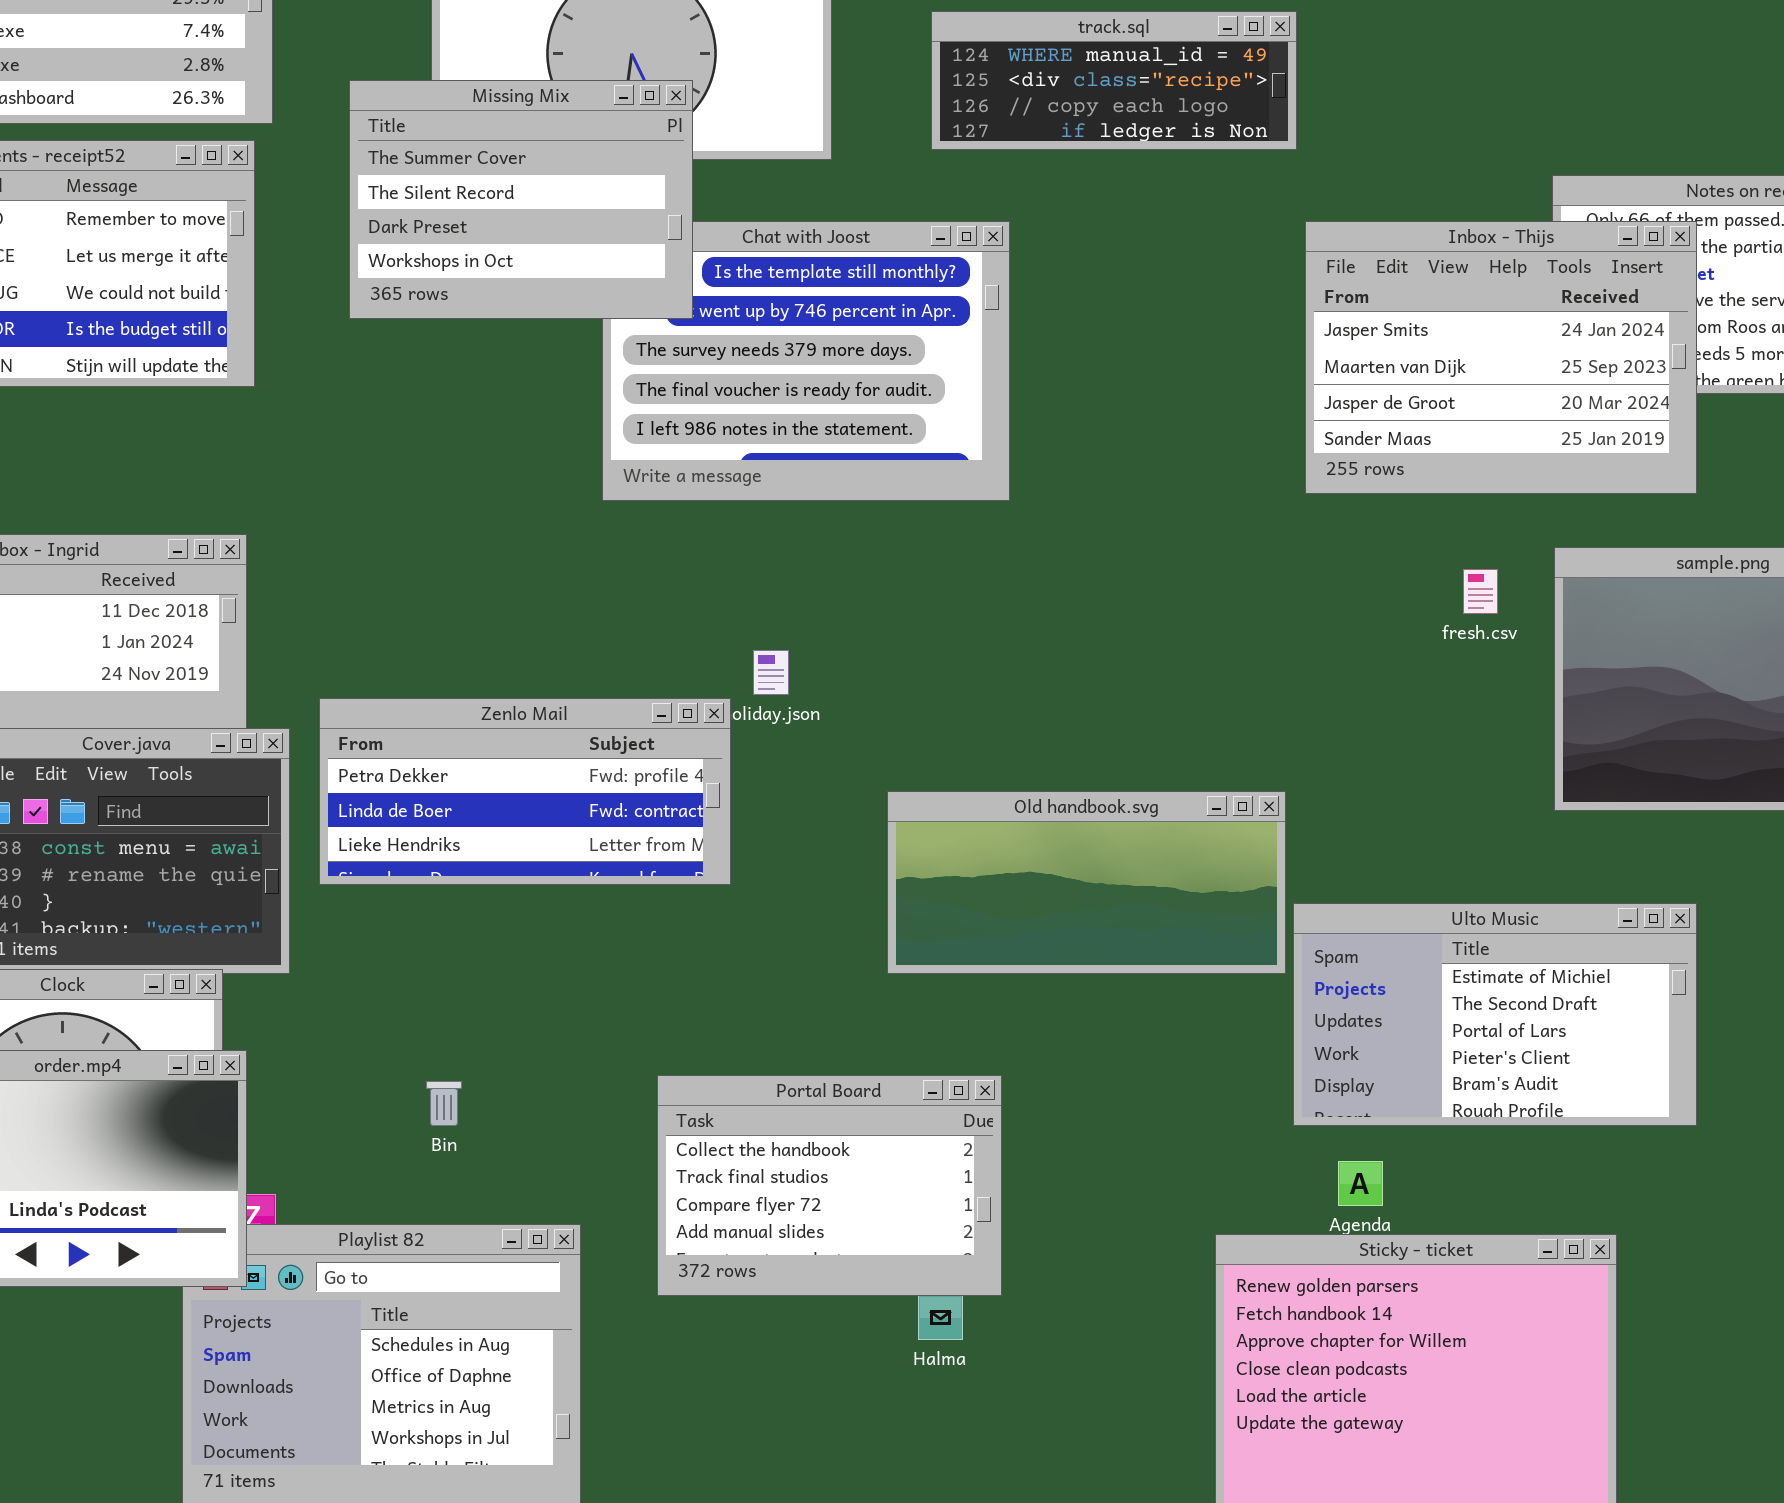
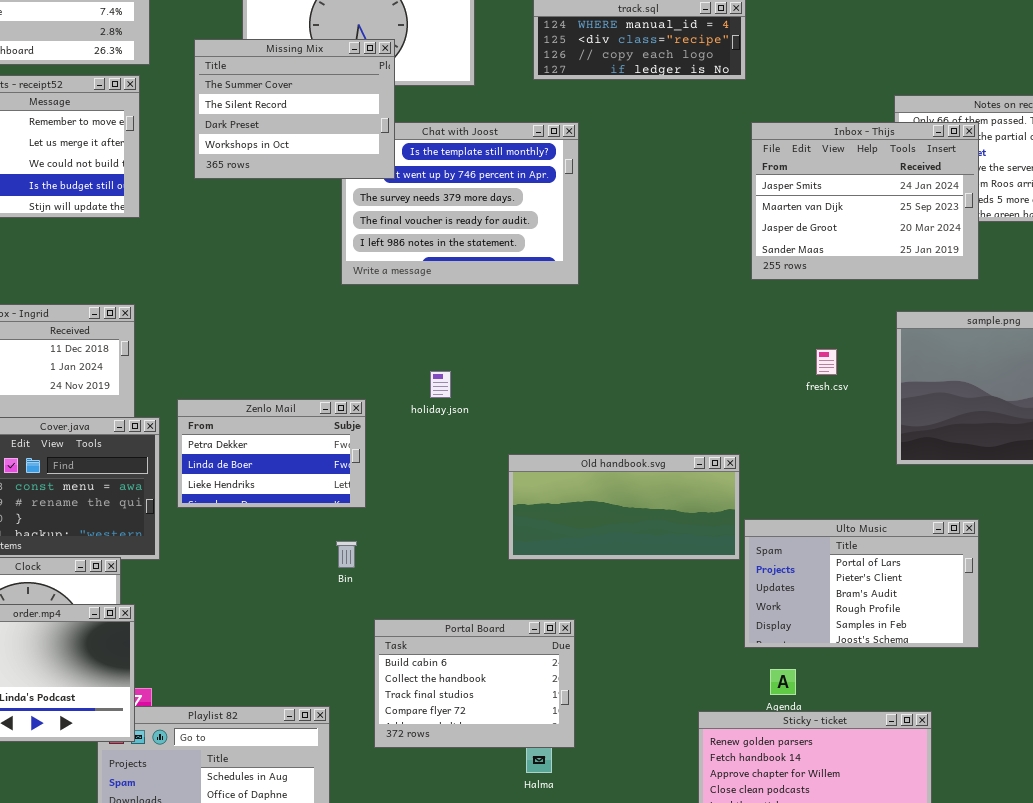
fresh.csv: [1463,569,1498,614] -> [816,349,837,375], moved
Zenlo Mail: [319,698,731,885] -> [177,399,366,508], resized
Ulto Music: [1293,903,1697,1126] -> [744,519,979,648], scrolled down 2 rows
Portal Board: [657,1075,1002,1296] -> [374,619,575,748], scrolled up 1 row
Bin: [426,1081,462,1126] -> [336,541,357,568], moved

